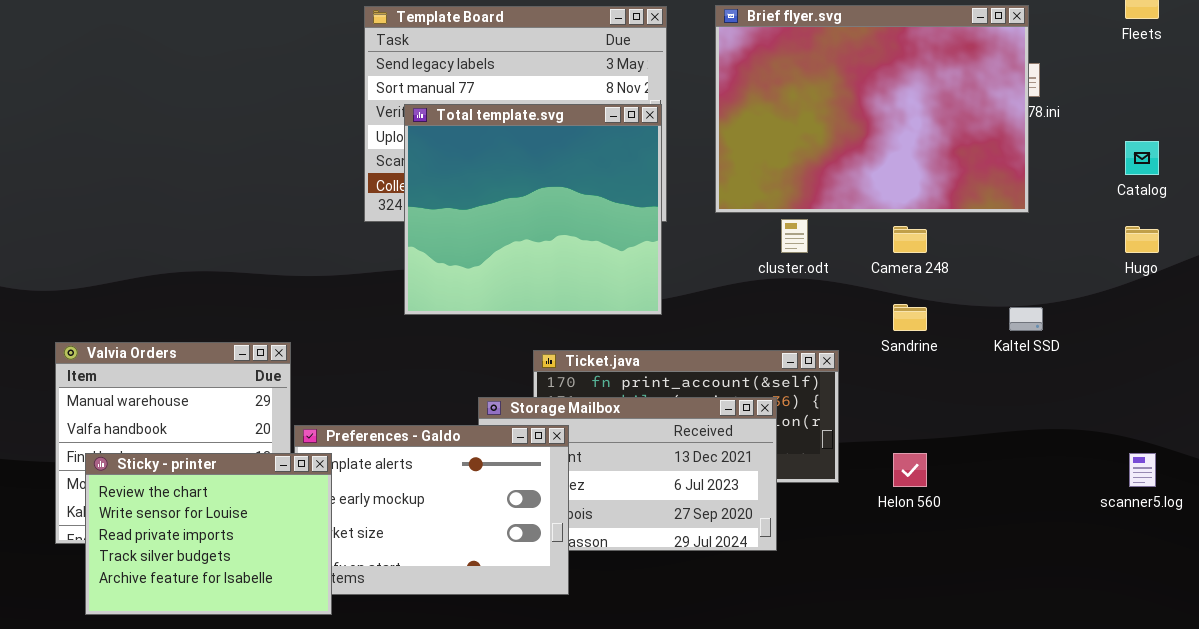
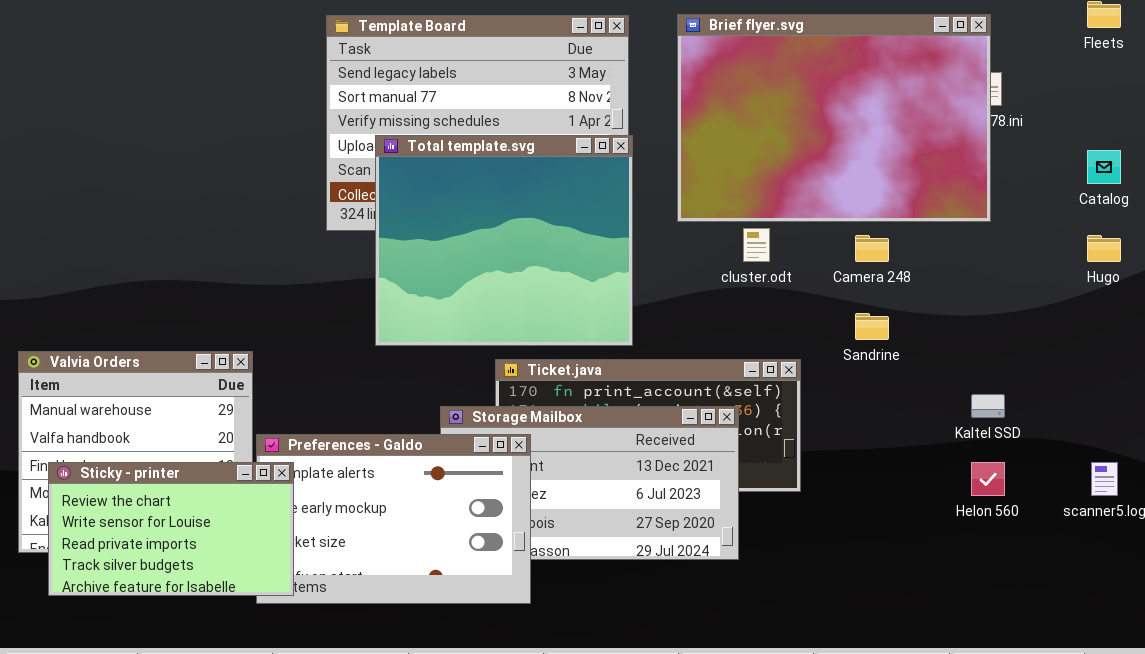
Total template.svg: [404,104,662,315] -> [375,135,633,346], moved
Kaltel SSD: [1009,307,1043,331] -> [971,394,1005,418], moved
Sticky - printer: [85,453,332,615] -> [48,462,294,596], resized
Helon 560: [893,453,927,487] -> [971,462,1005,496], moved

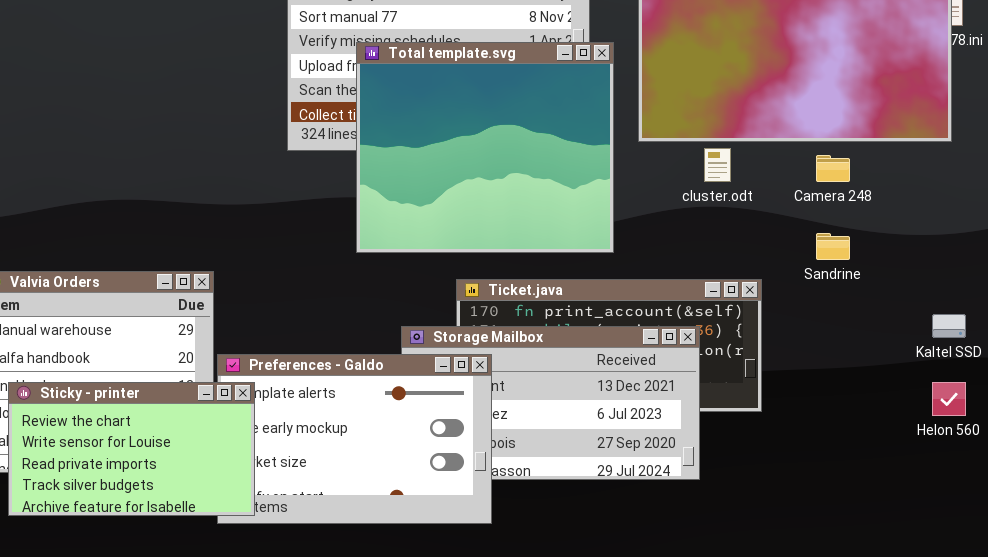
Total template.svg: [375,135,633,346] -> [356,42,614,253], moved

